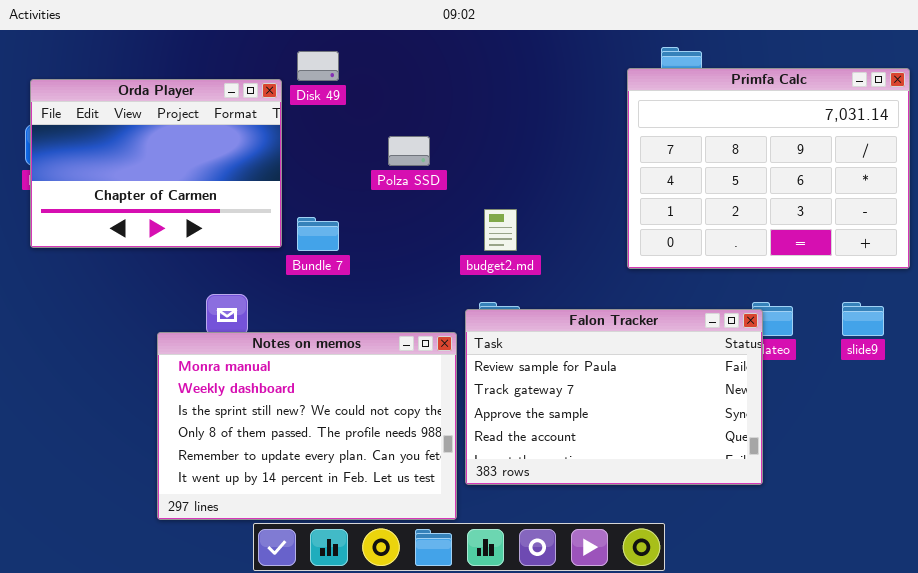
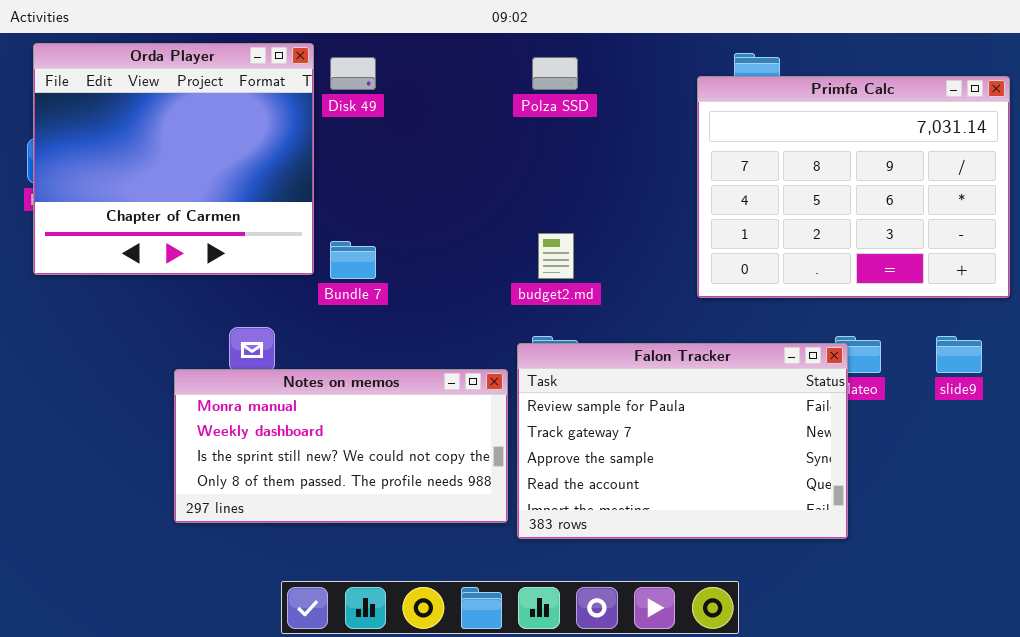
Orda Player: [30,79,282,248] -> [33,43,314,275], resized
Polza SSD: [388,136,430,166] -> [532,57,578,90], moved
Notes on memos: [157,332,457,520] -> [174,369,508,523], resized

